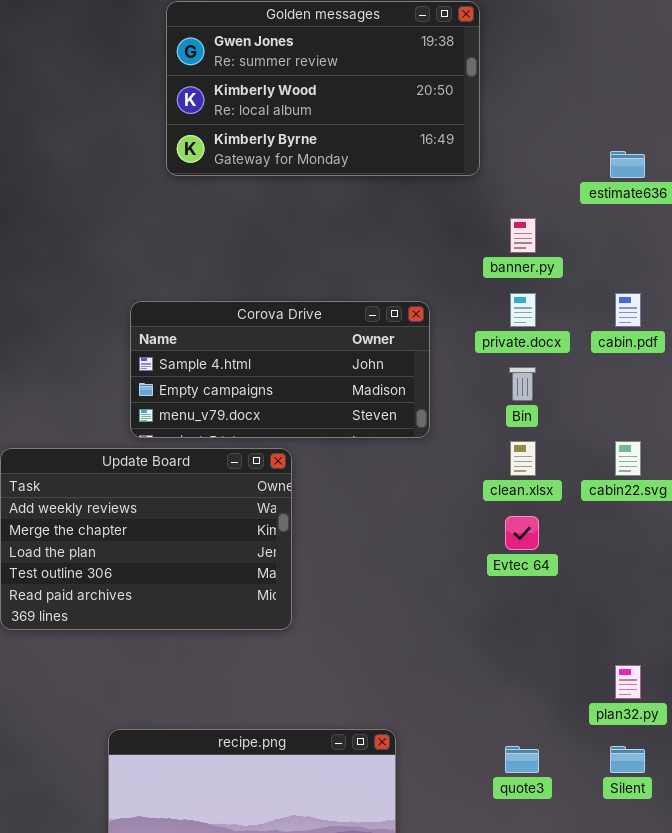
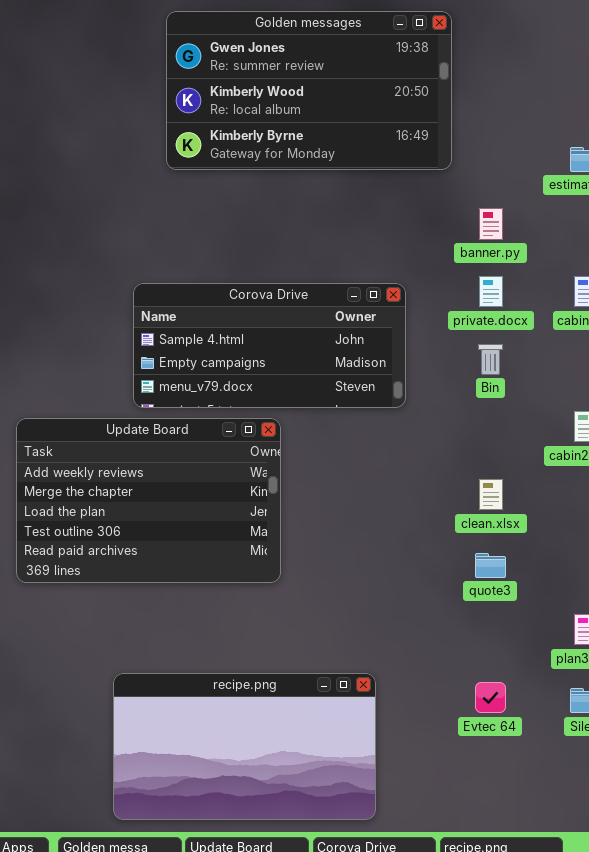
clean.xlsx: [510,441,536,476] -> [479,479,503,510], moved
Evtec 64: [505,516,539,550] -> [475,682,506,713], moved
quote3: [505,746,539,773] -> [475,553,506,578], moved

